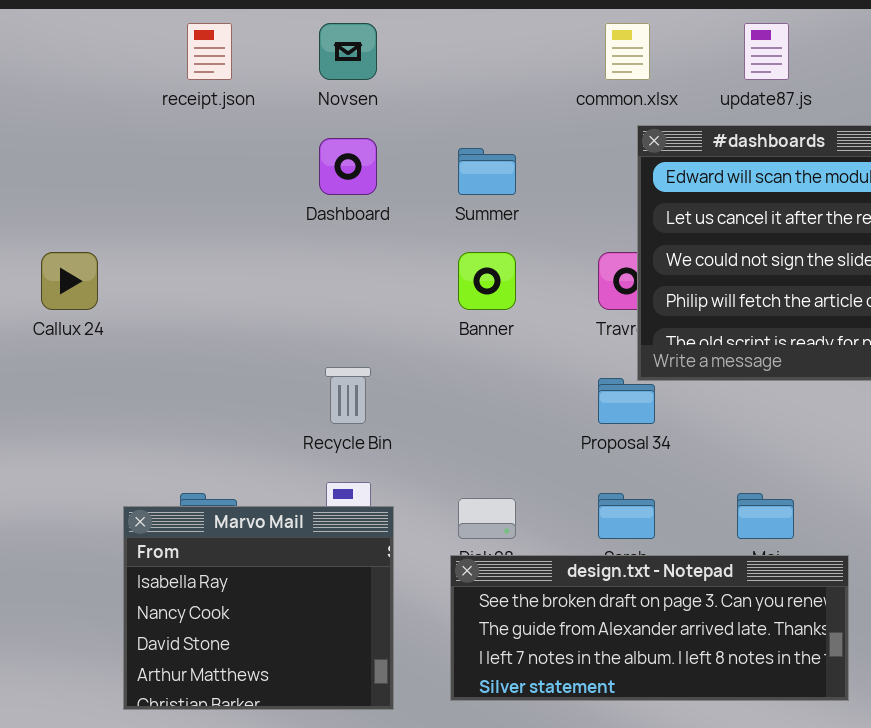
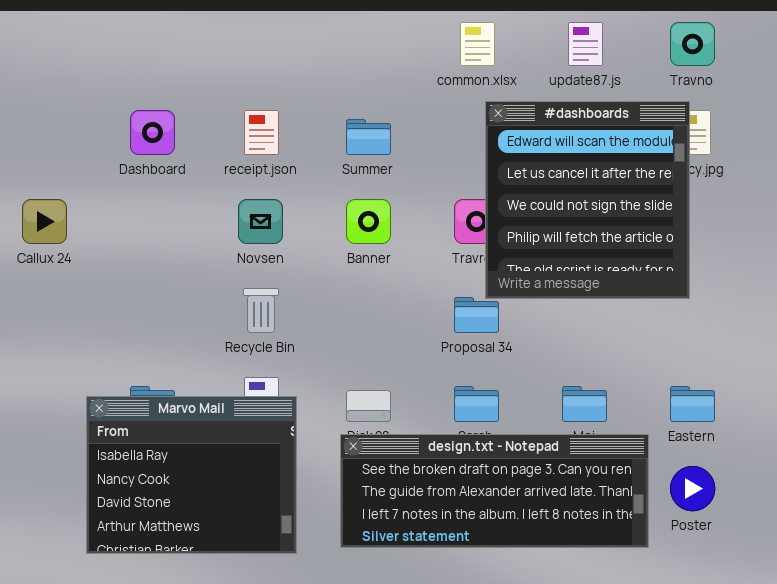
receipt.json: [187,23,232,80] -> [244,110,279,155], moved
Novsen: [319,23,377,80] -> [238,199,283,244], moved
Dashboard: [319,138,377,195] -> [130,110,175,155], moved

